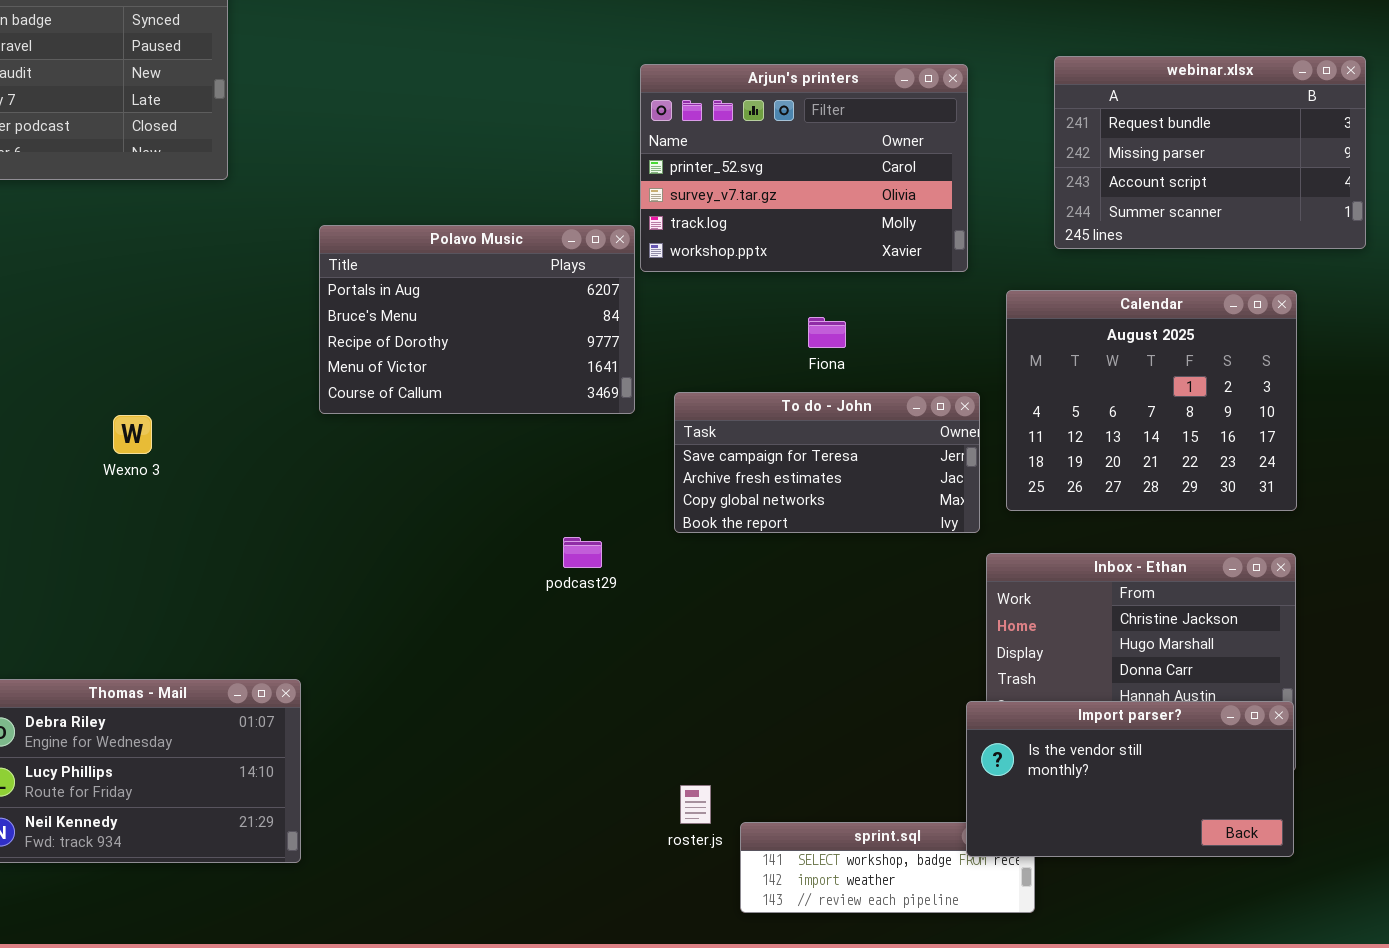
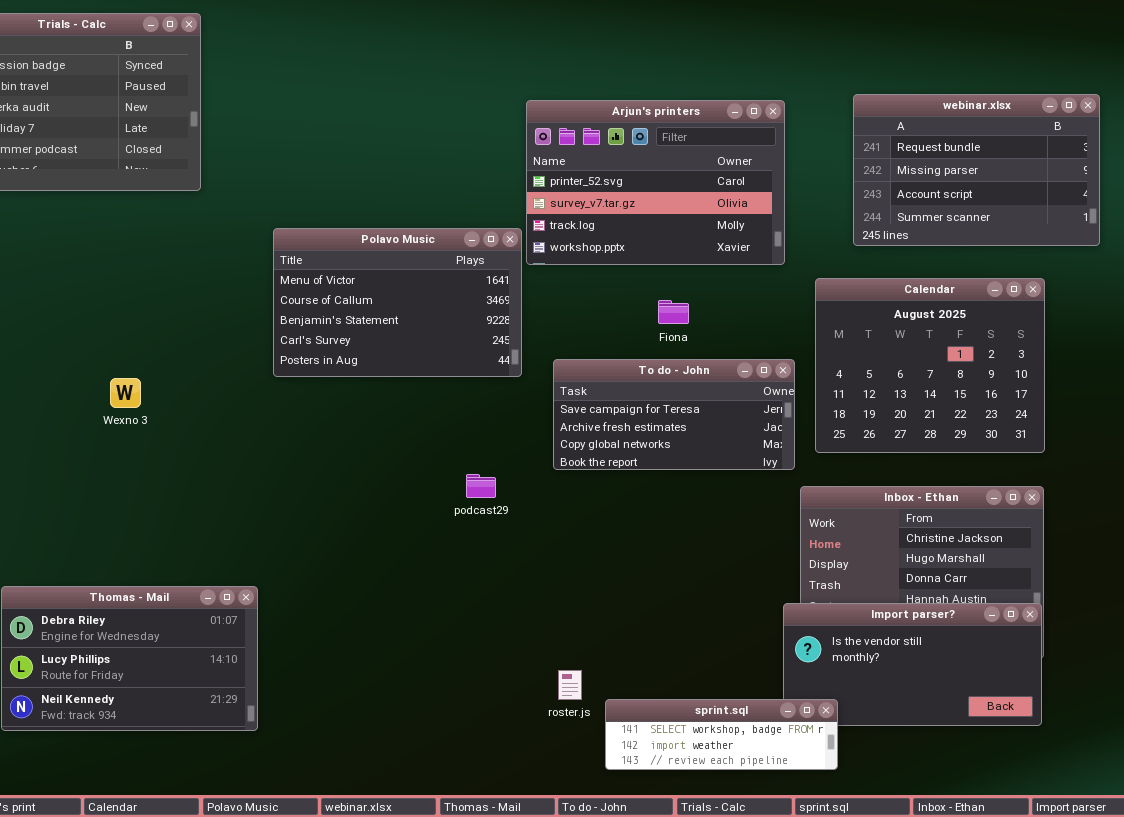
Polavo Music: [319,225,635,414] -> [273,228,522,377], scrolled down 3 rows
sprint.sql: [740,822,1035,913] -> [605,699,838,770], raised

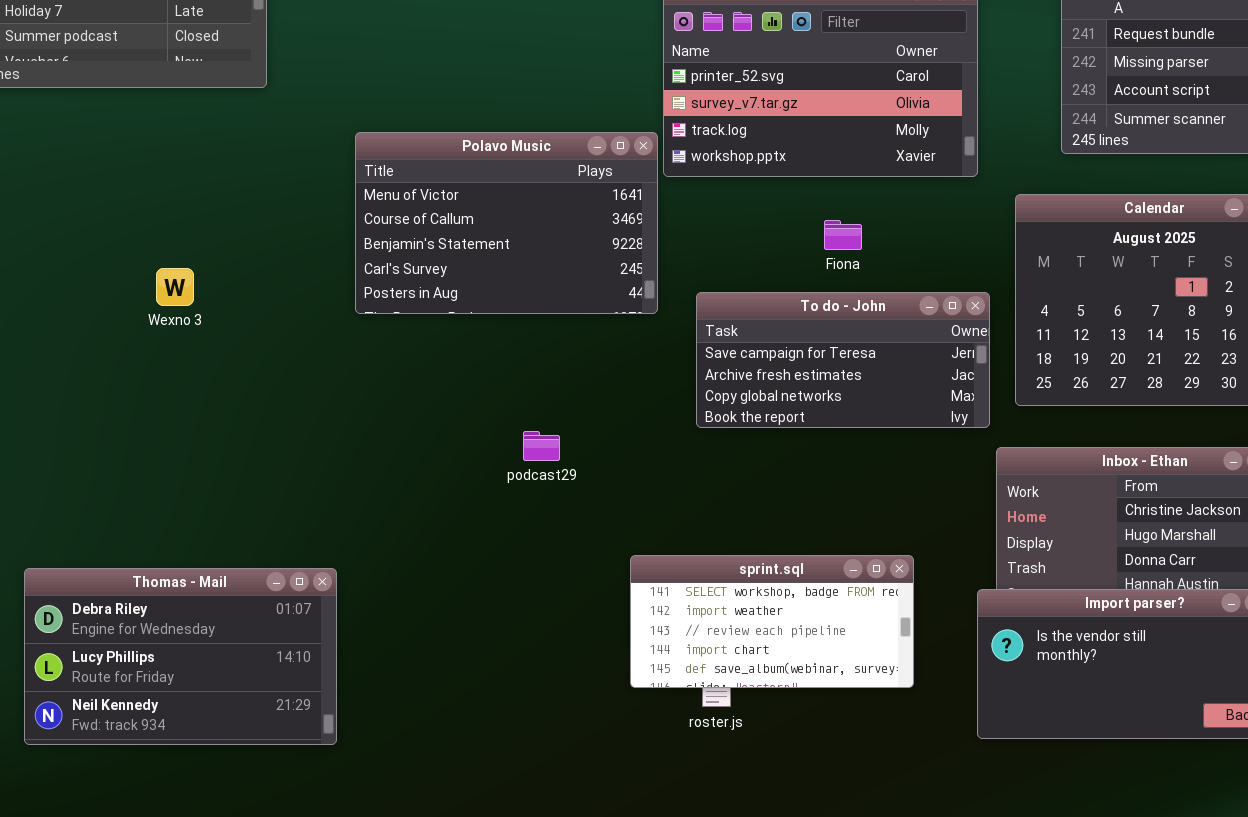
Wexno 3: [110,378,141,408] -> [156,268,194,306], moved
podcast29: [466,474,496,498] -> [523,431,560,461], moved
sprint.sql: [605,699,838,770] -> [630,555,914,688], moved, resized

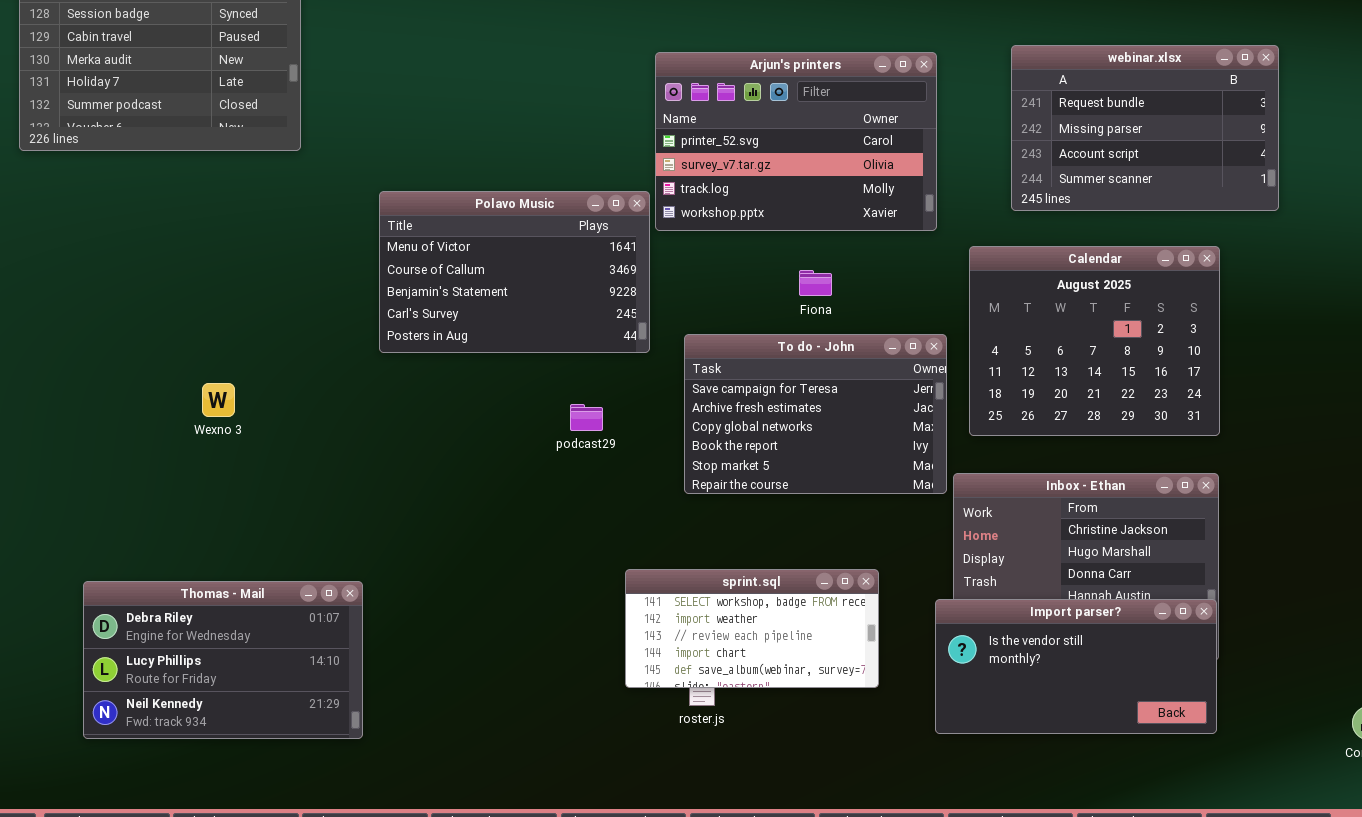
Wexno 3: [156,268,194,306] -> [202,383,235,417], moved
To do - John: [696,292,990,428] -> [684,334,947,494], resized
podcast29: [523,431,560,461] -> [570,404,603,431], moved

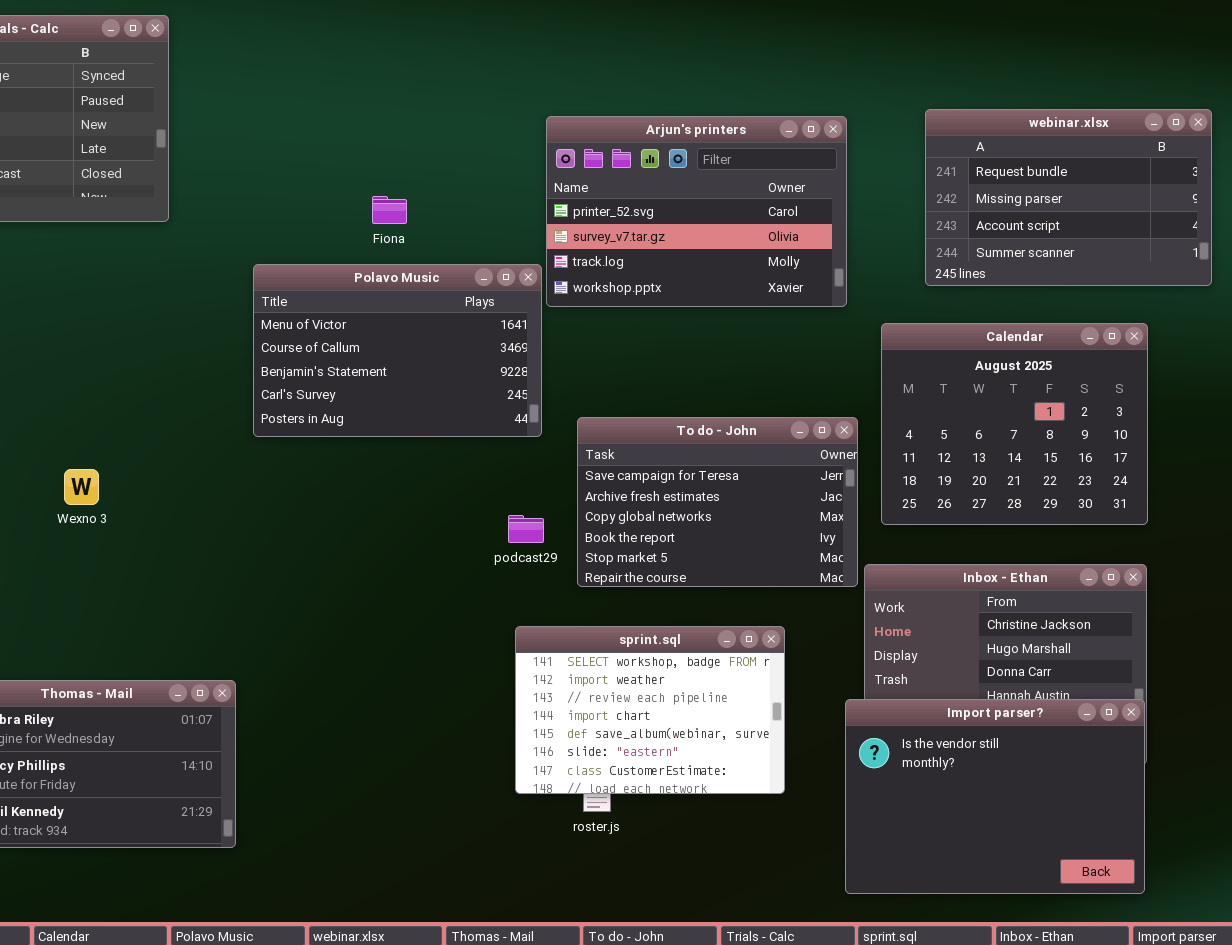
Fiona: [799,270,832,296] -> [372,196,407,224], moved
podcast29: [570,404,603,431] -> [508,515,544,543], moved
sprint.sql: [625,569,879,688] -> [515,626,785,794], resized
Import parser?: [935,599,1217,734] -> [845,699,1145,894], resized

